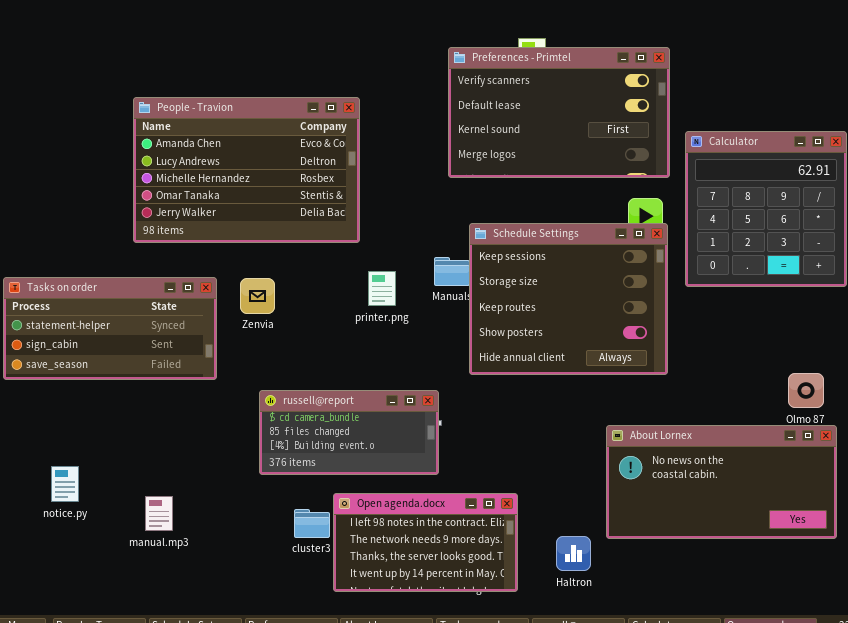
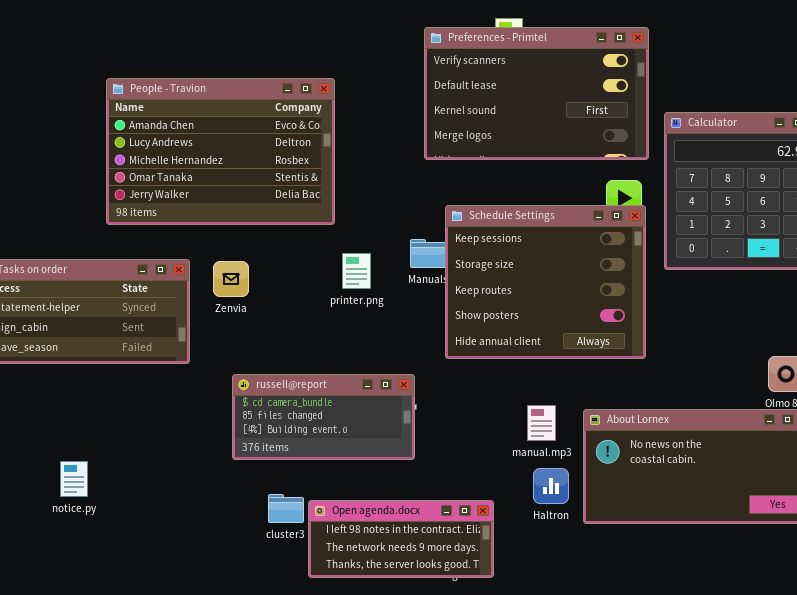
notice.py: [51,466,79,502] -> [60,461,88,497], moved
Open agenda.docx: [333,493,518,592] -> [308,500,494,578], resized
manual.mp3: [145,496,173,531] -> [527,405,556,441], moved
Haltron: [556,536,591,571] -> [533,468,569,504], moved

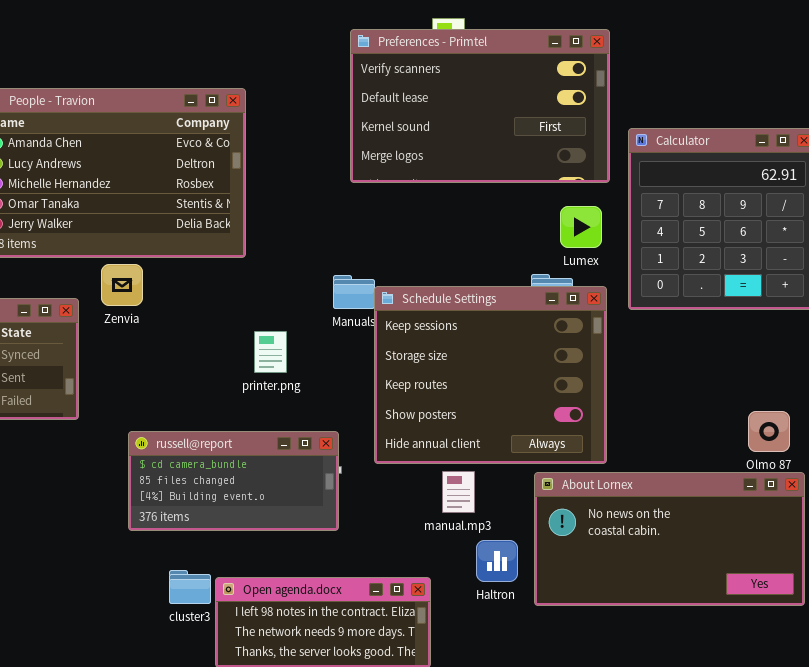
Schedule Settings: [445,205,646,359] -> [374,286,607,464], moved
printer.png: [342,253,371,289] -> [254,331,287,373], moved
Zenvia: [213,261,249,297] -> [101,264,143,306], moved
manual.mp3: [527,405,556,441] -> [442,471,475,513], moved

